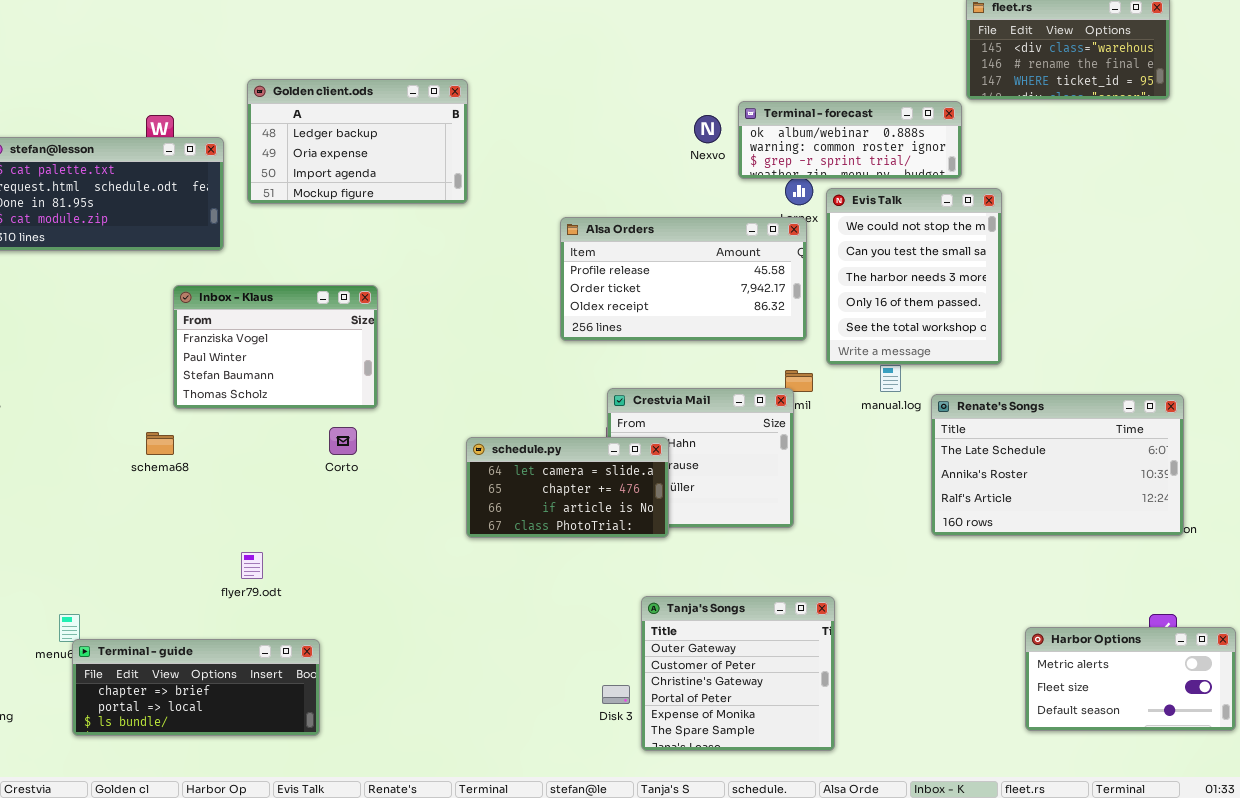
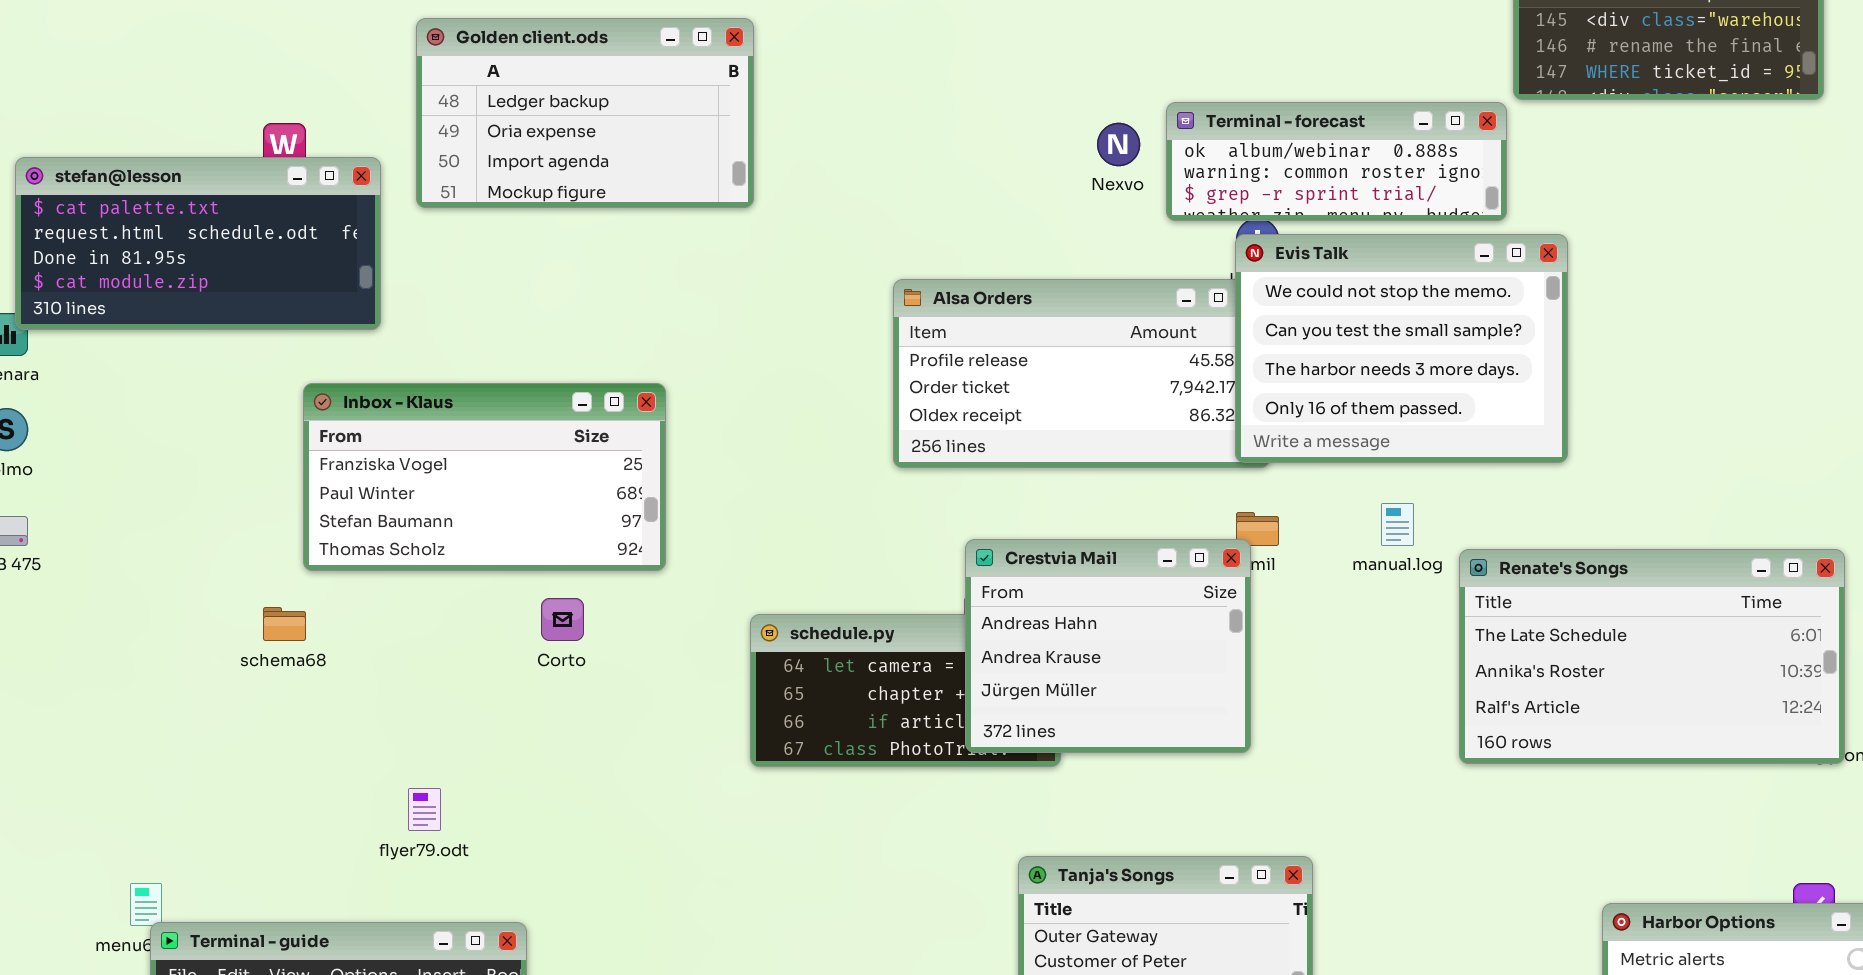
Golden client.ods: [247,79,468,204] -> [416,18,754,208], moved
Evis Talk: [826,188,1002,365] -> [1235,234,1568,463], resized
Inbox - Klaus: [173,285,378,409] -> [303,383,666,571], resized
Crestvia Mail: [607,388,794,528] -> [965,539,1251,753], raised

